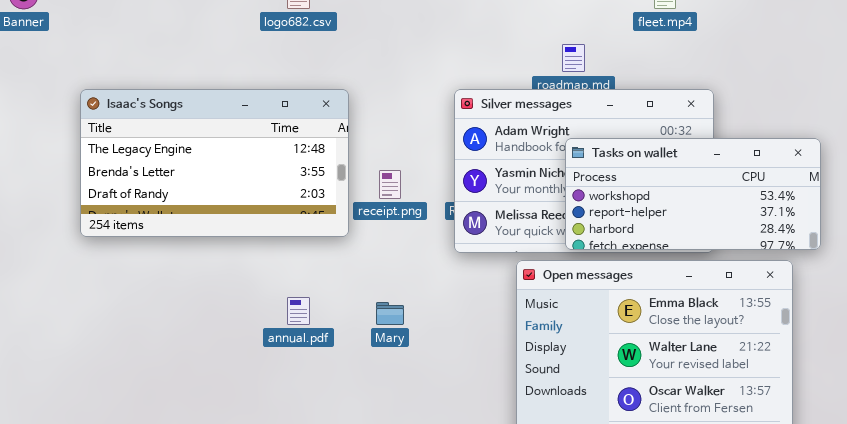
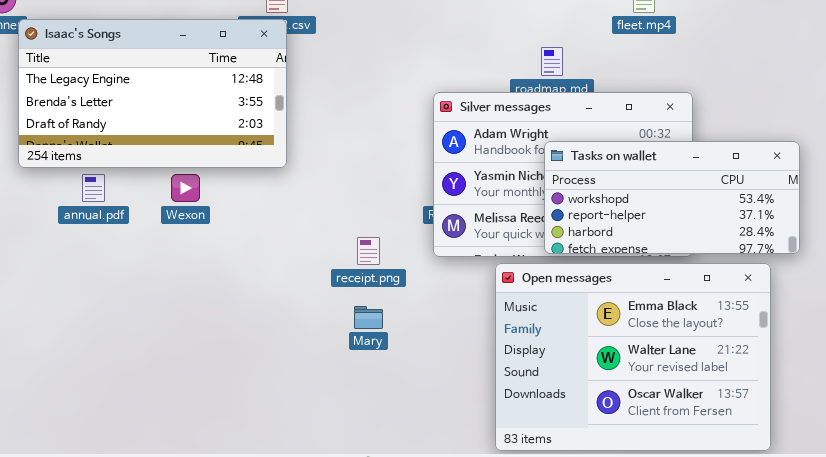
Isaac's Songs: [80,89,349,237] -> [18,19,287,168], moved
receipt.png: [379,170,401,199] -> [357,237,380,265], moved
annual.pdf: [287,297,310,325] -> [82,174,105,202], moved

